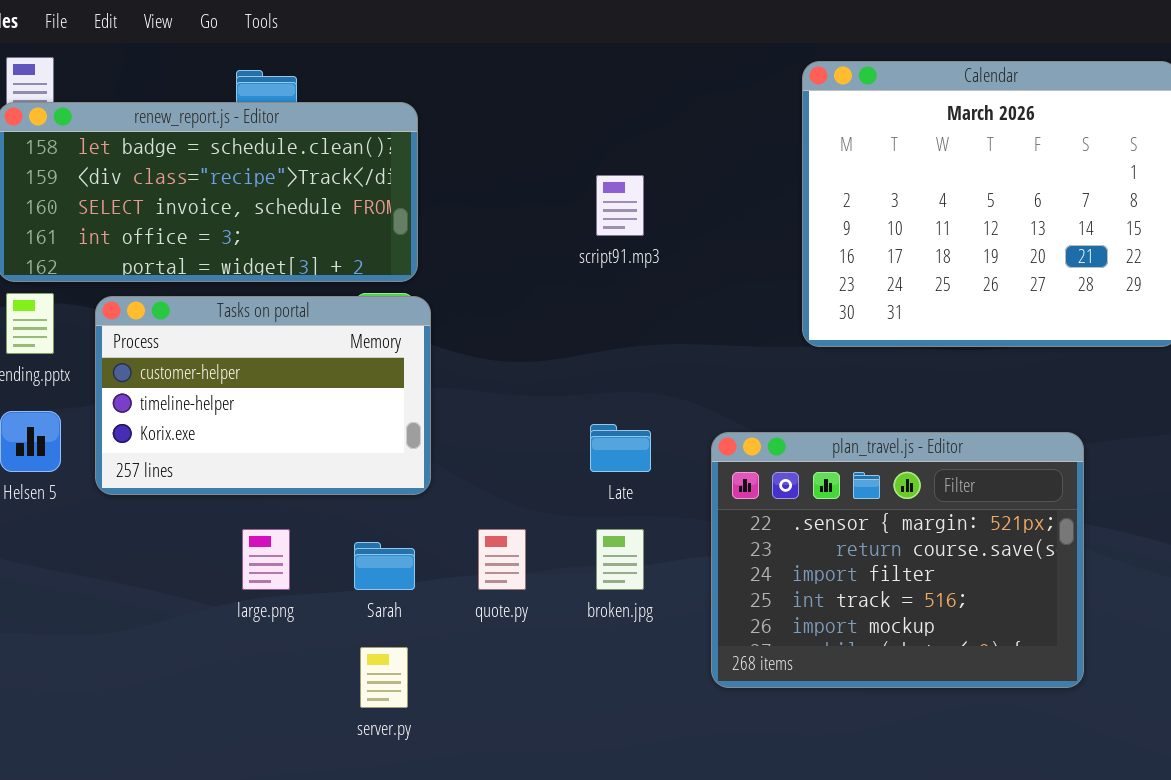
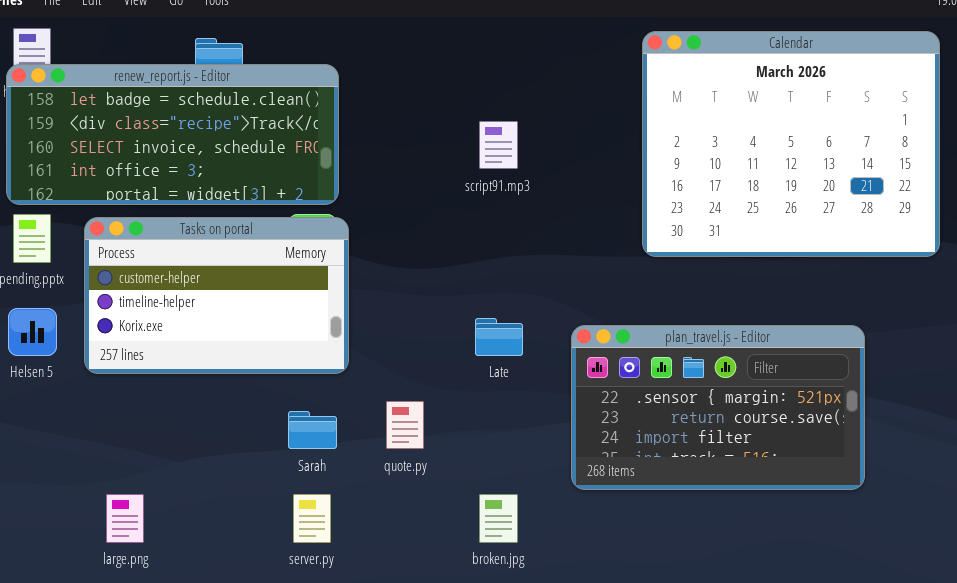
plan_travel.js - Editor: [711,432,1084,688] -> [571,325,865,490], resized
large.png: [242,529,290,590] -> [106,494,144,543], moved
broken.jpg: [596,529,644,590] -> [479,494,518,543], moved

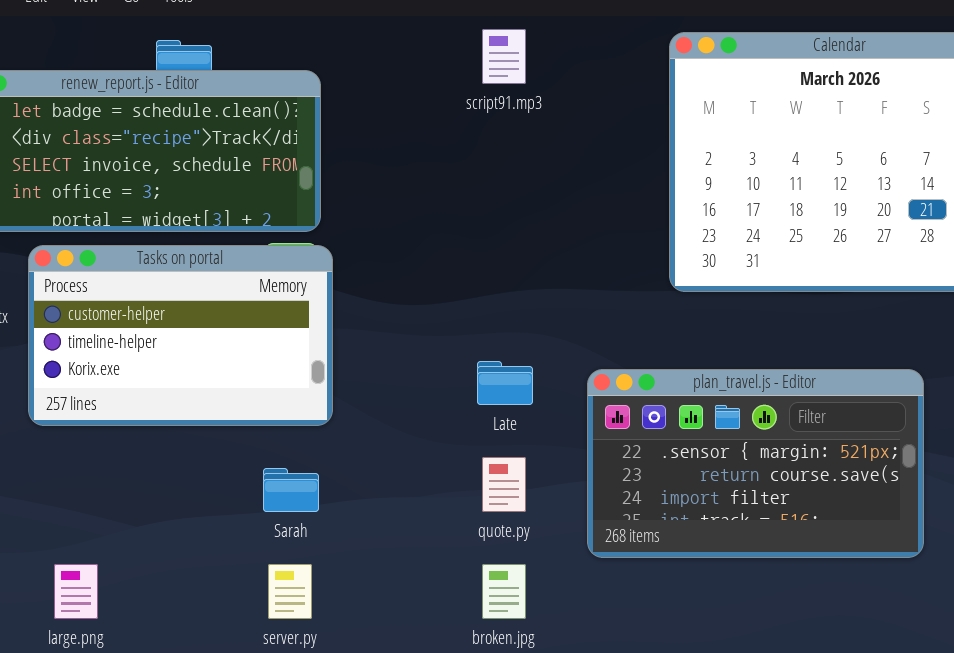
script91.mp3: [479,121,518,169] -> [482,29,526,84], moved
quote.py: [386,401,424,449] -> [482,457,526,512], moved

